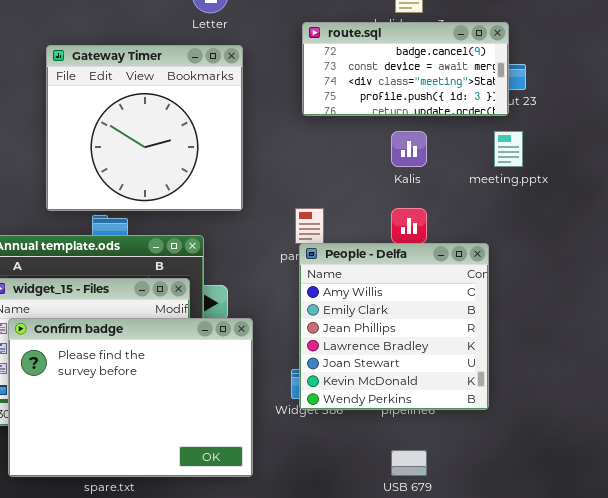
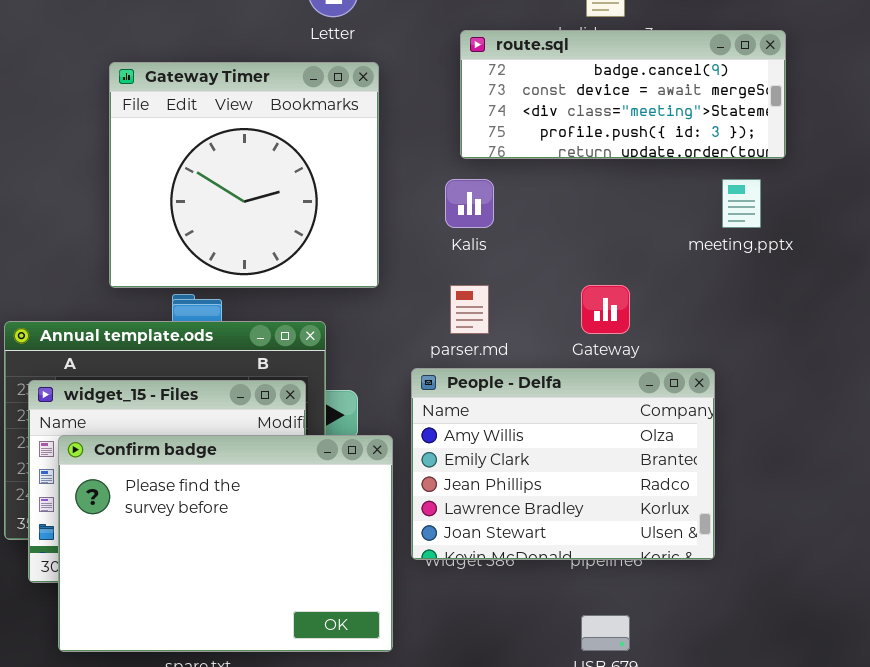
route.sql: [302,22,509,116] -> [460,30,786,159], resized
Kalis: [391,131,427,167] -> [445,179,494,228], moved
People - Delfa: [299,243,489,410] -> [411,368,715,560], resized

